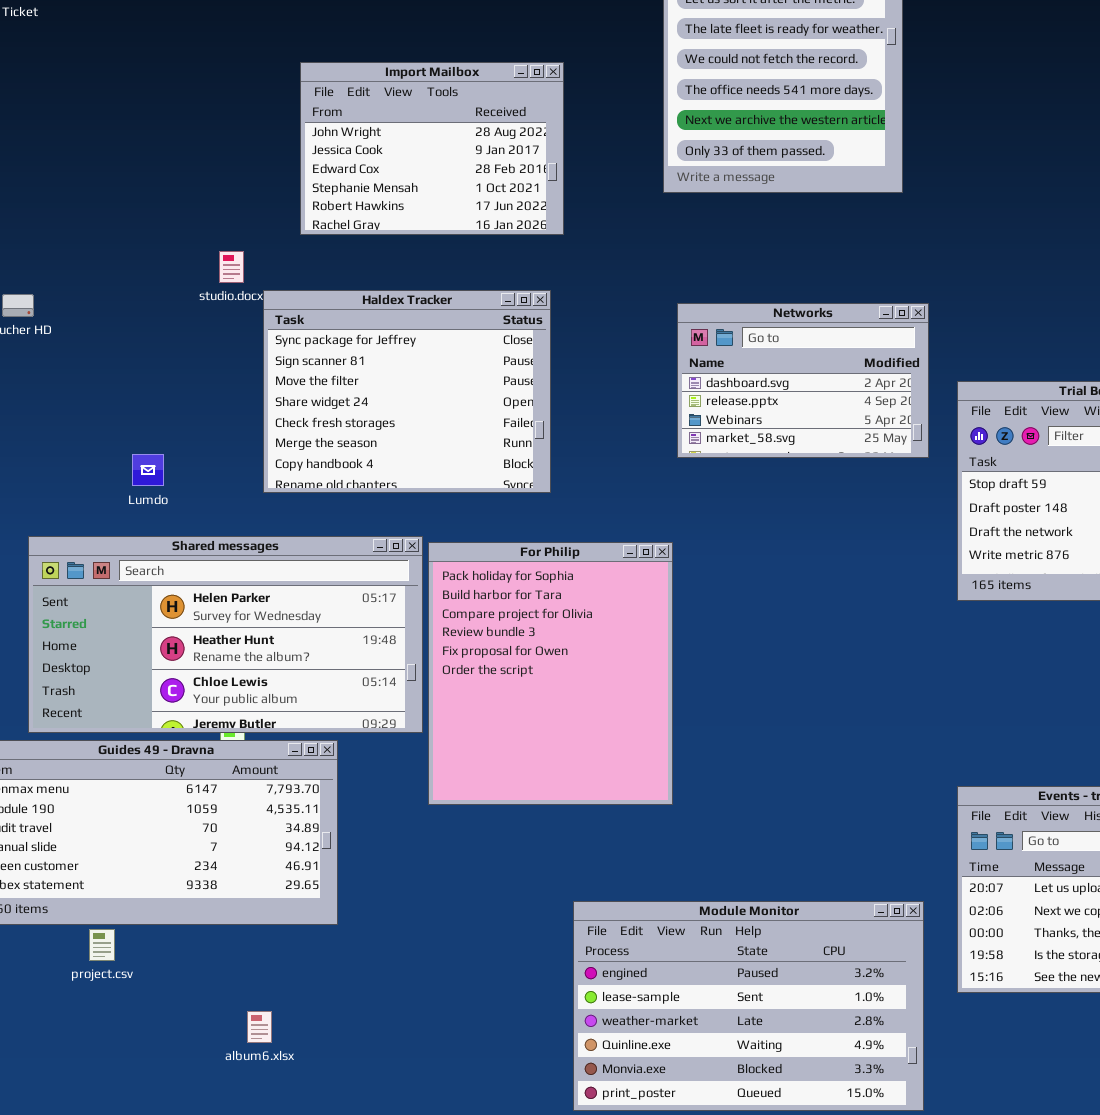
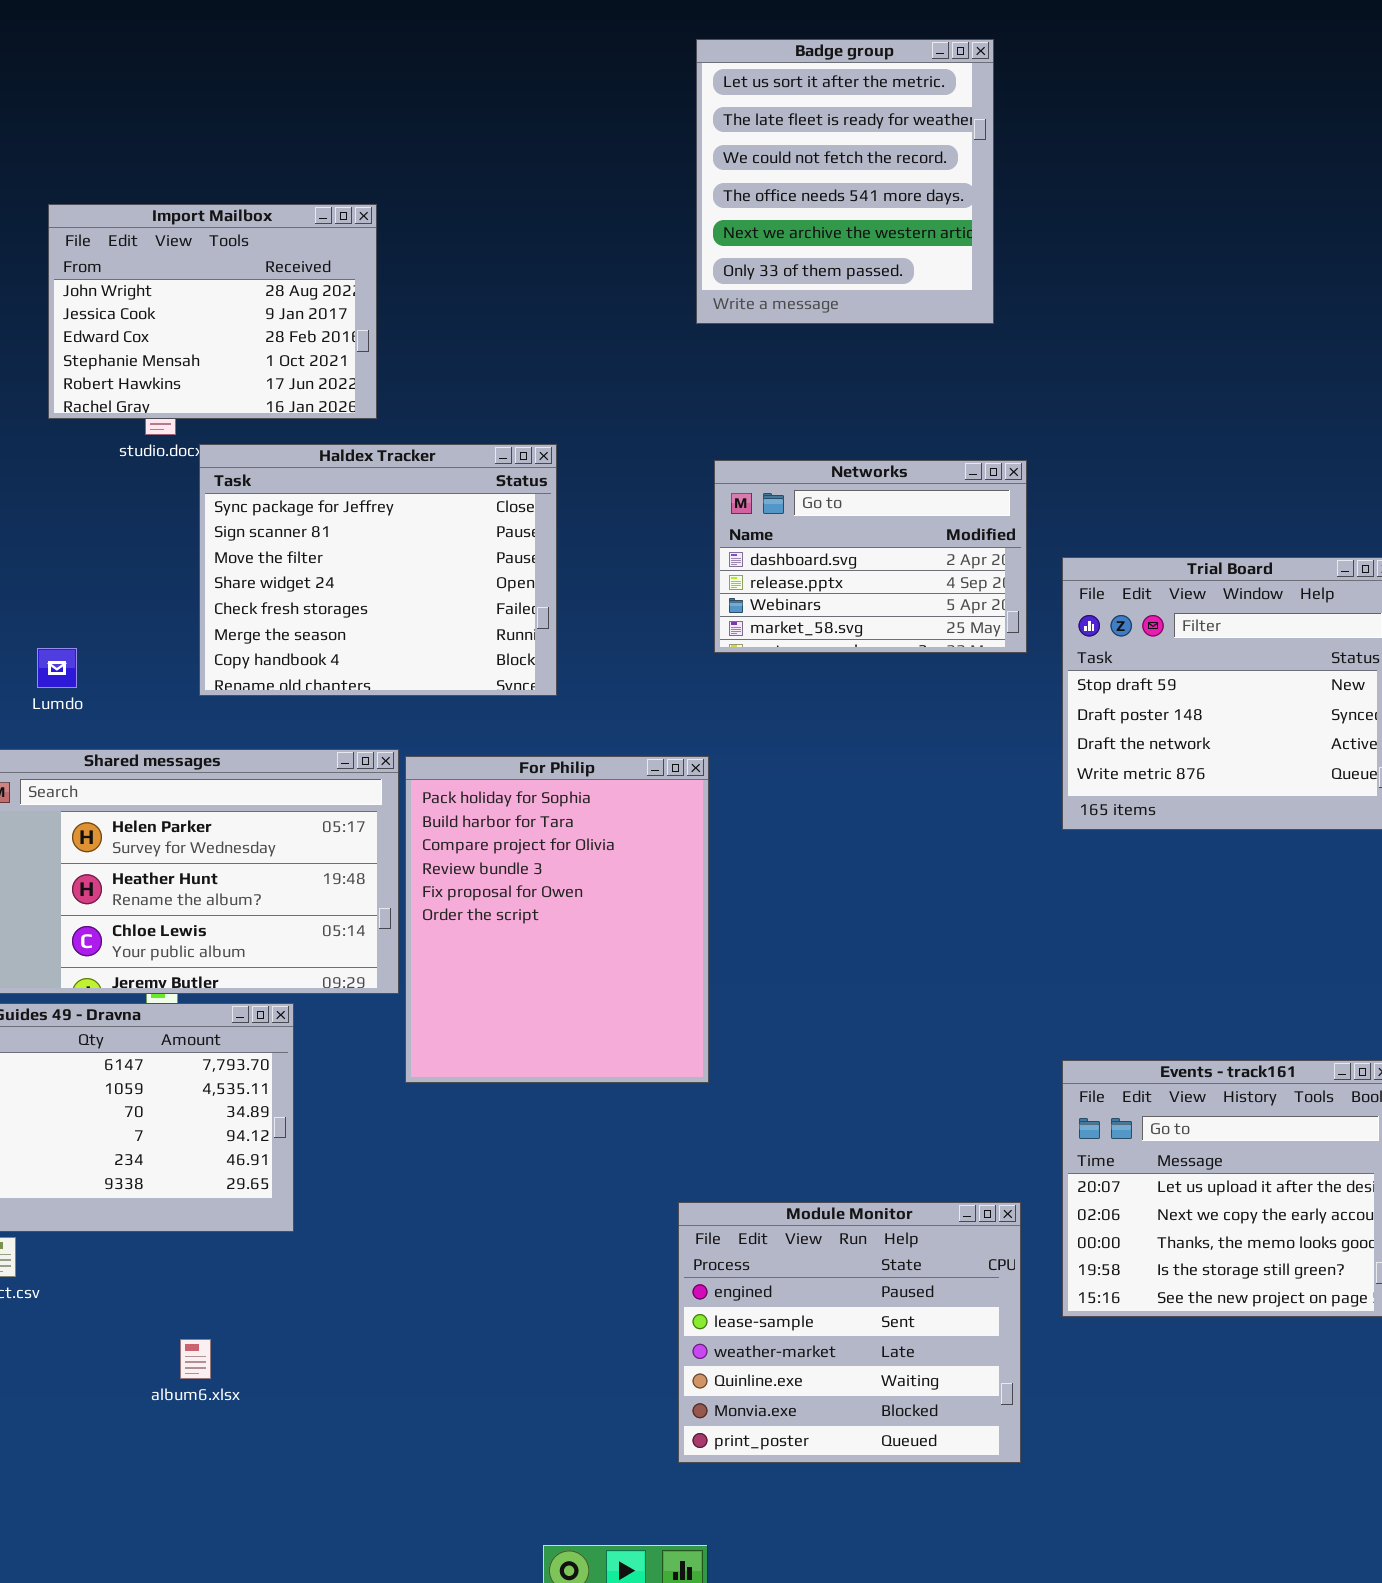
Import Mailbox: [300,62,564,235] -> [48,204,377,419], moved
Module Monitor: [573,901,924,1111] -> [678,1202,1021,1463], resized

